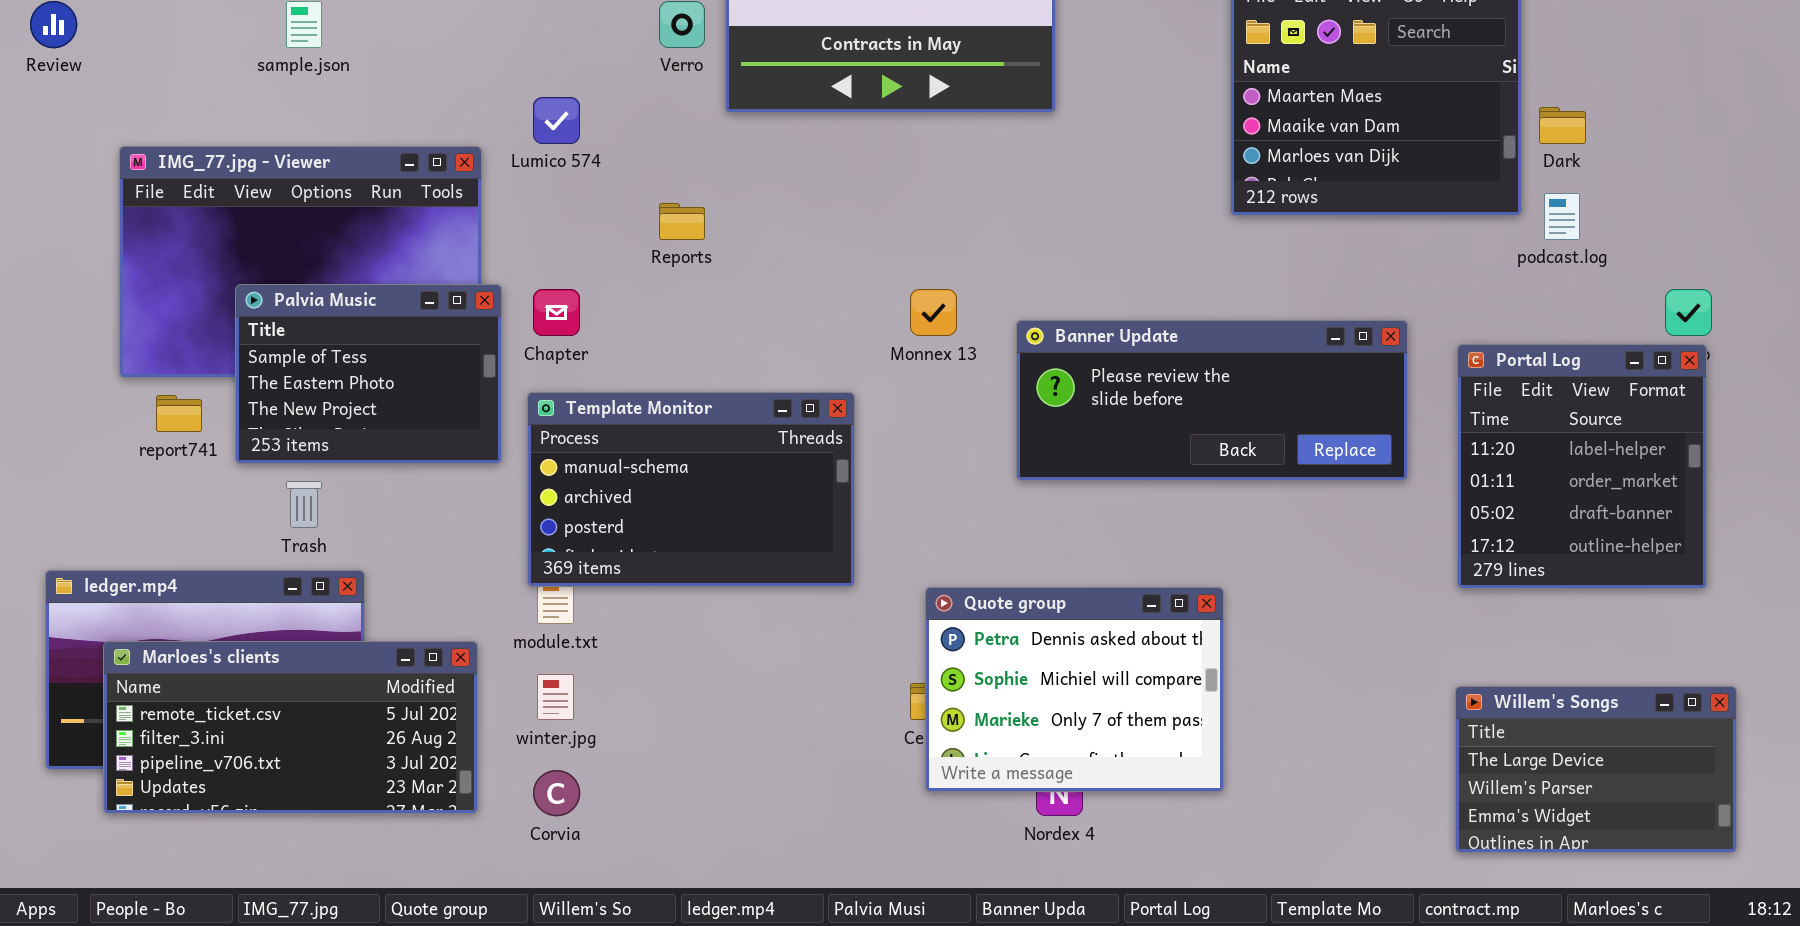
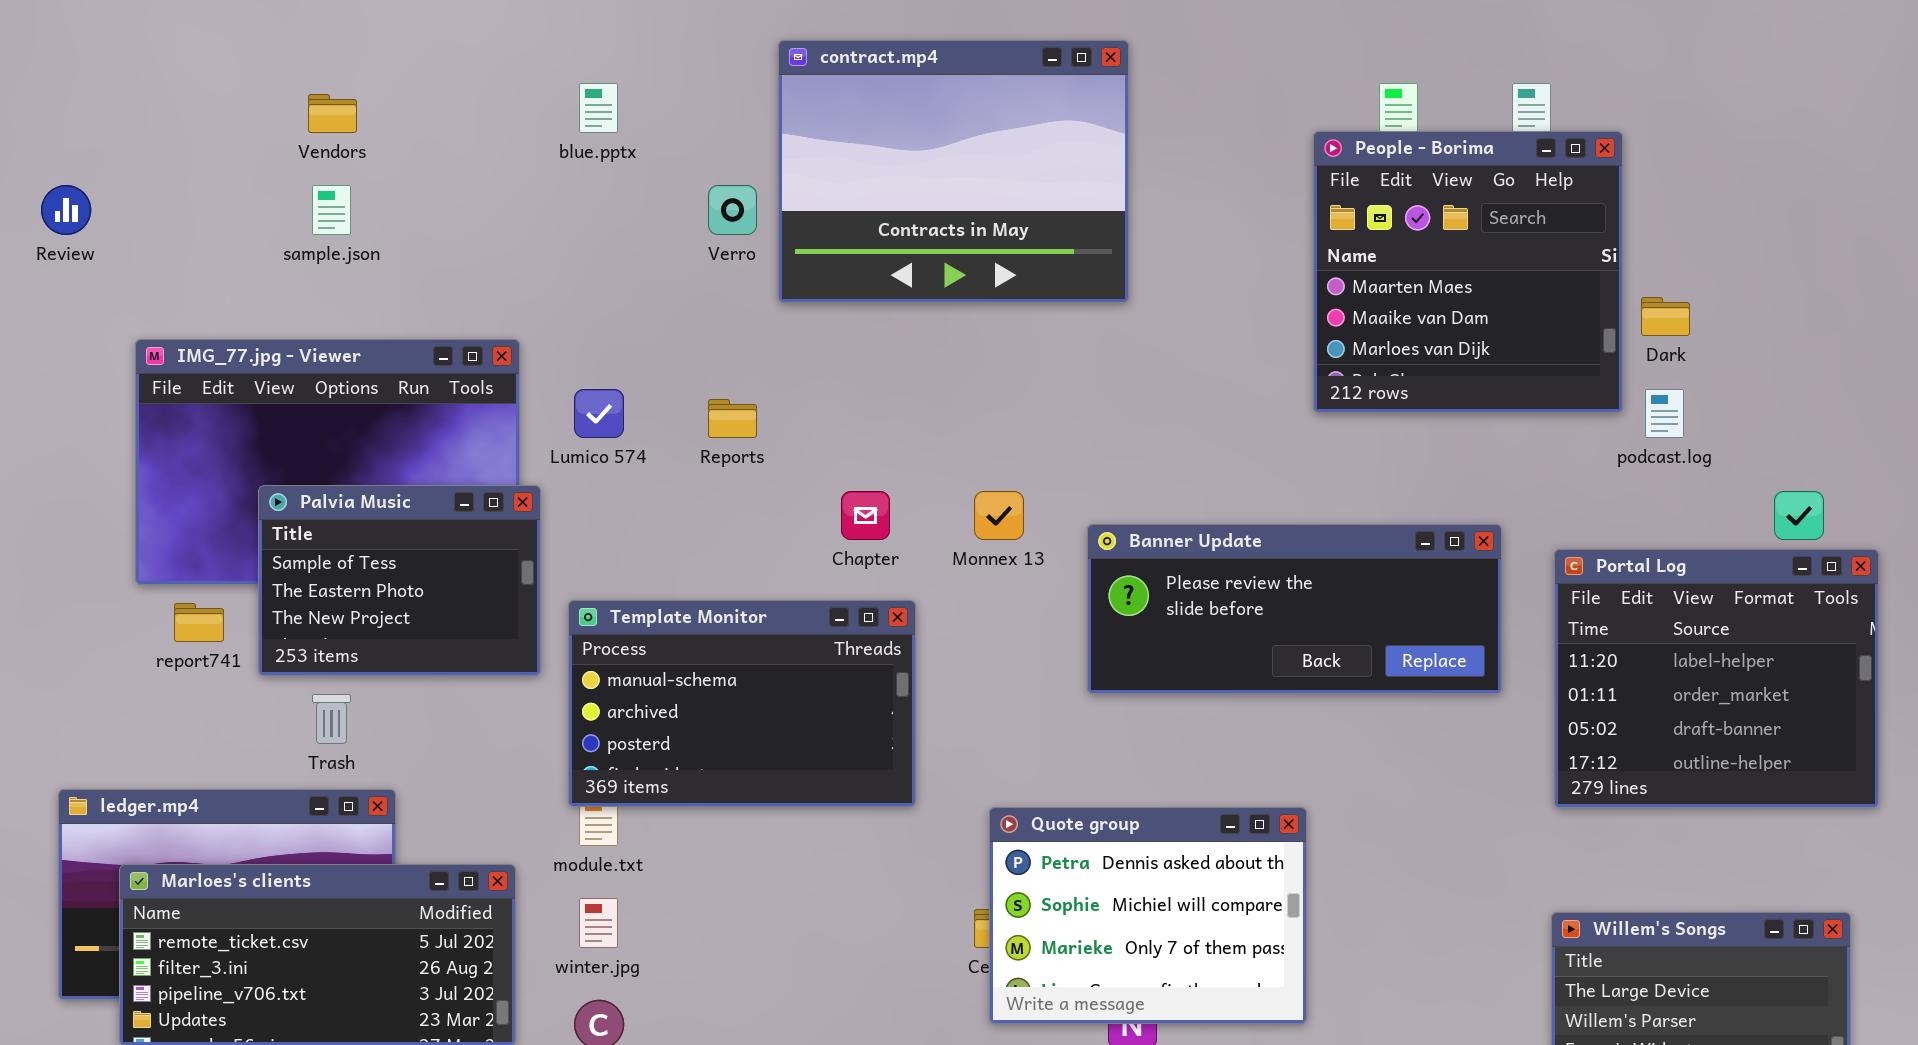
Lumico 574: [533,97,580,144] -> [574,389,624,438], moved
Chapter: [533,289,580,336] -> [841,491,890,540], moved
Portal Log: [1457,344,1707,589] -> [1554,549,1879,808], resized

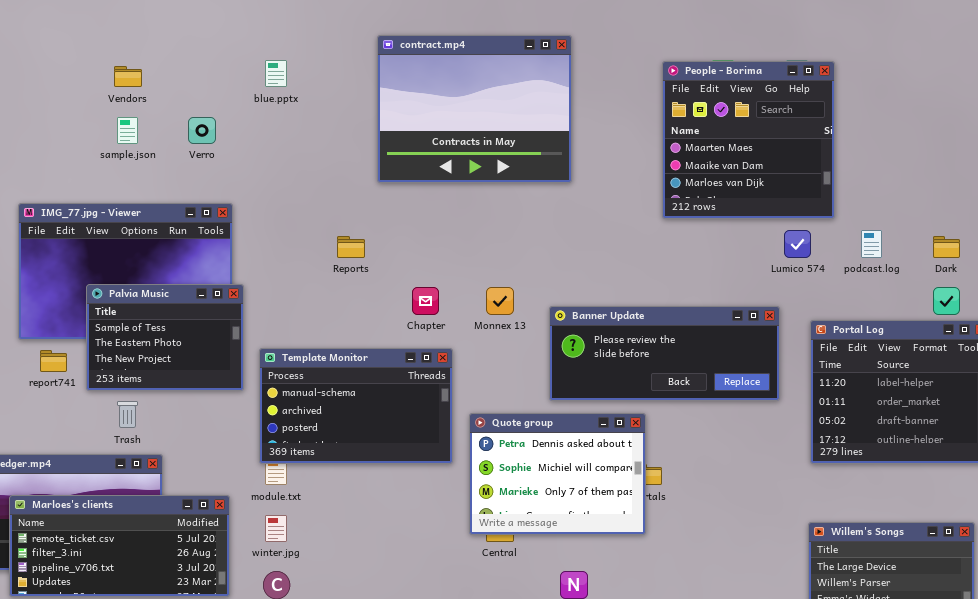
People - Borima: [1313,131,1623,413] -> [662,61,835,219], moved
Verro: [708,185,757,235] -> [188,117,216,144], moved
Dark: [1641,297,1690,336] -> [933,236,960,258], moved
Lumico 574: [574,389,624,438] -> [784,230,811,258], moved
Quote group: [989,807,1307,1024] -> [469,413,646,535], moved

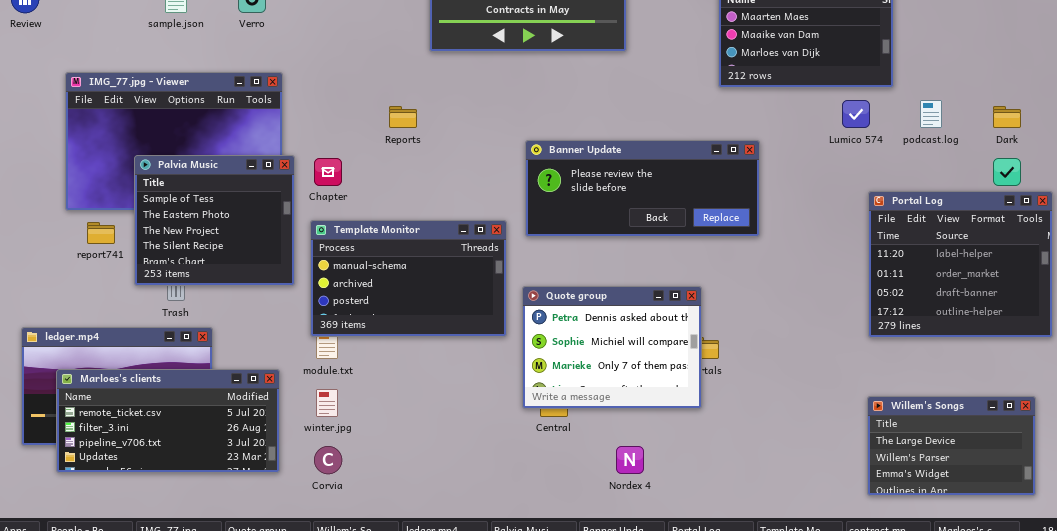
Palvia Music: [86,284,244,391] -> [134,155,295,286], resized
Chapter: [412,287,439,315] -> [314,158,342,186], moved
Banner Update: [549,306,780,401] -> [525,140,760,237], moved

